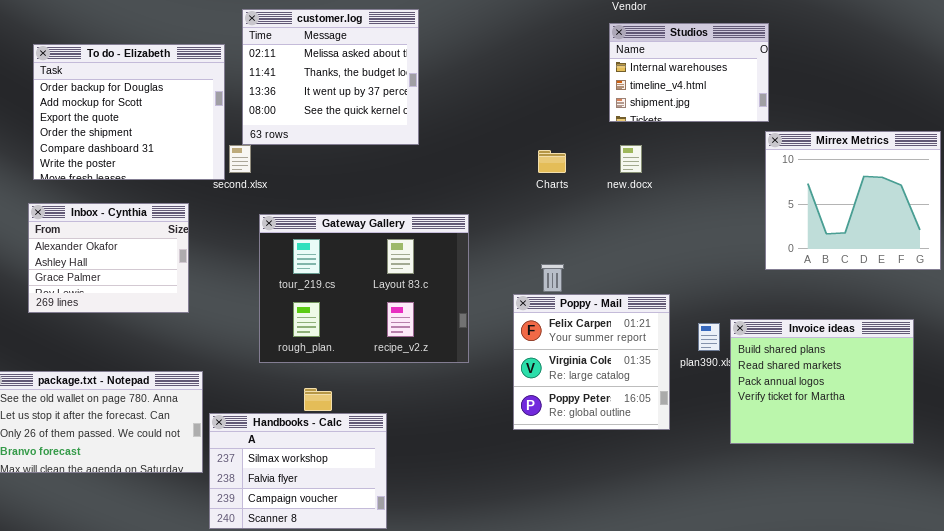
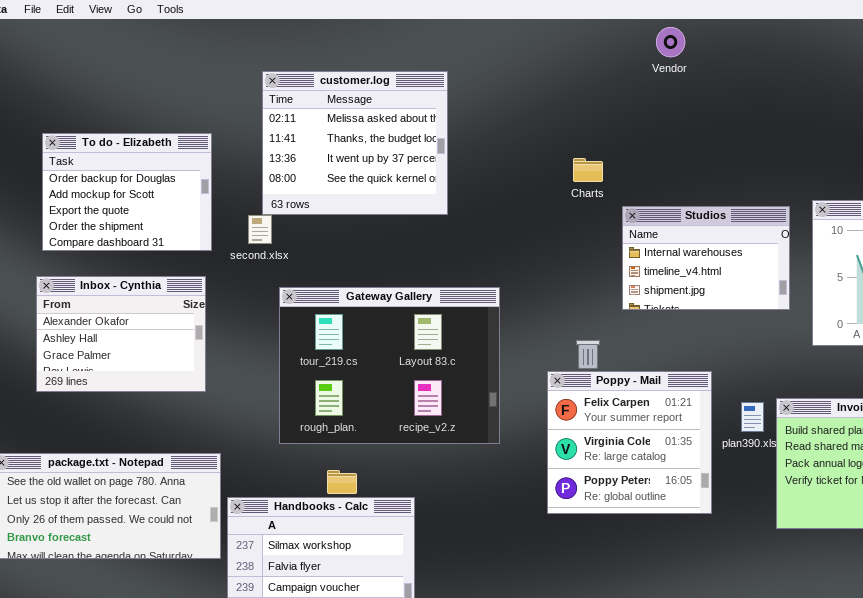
Studios: [609,23,769,122] -> [622,206,790,310], moved
To do - Elizabeth: [33,44,225,180] -> [42,133,212,251], resized
Charts: [538,150,566,173] -> [573,158,603,182], moved

